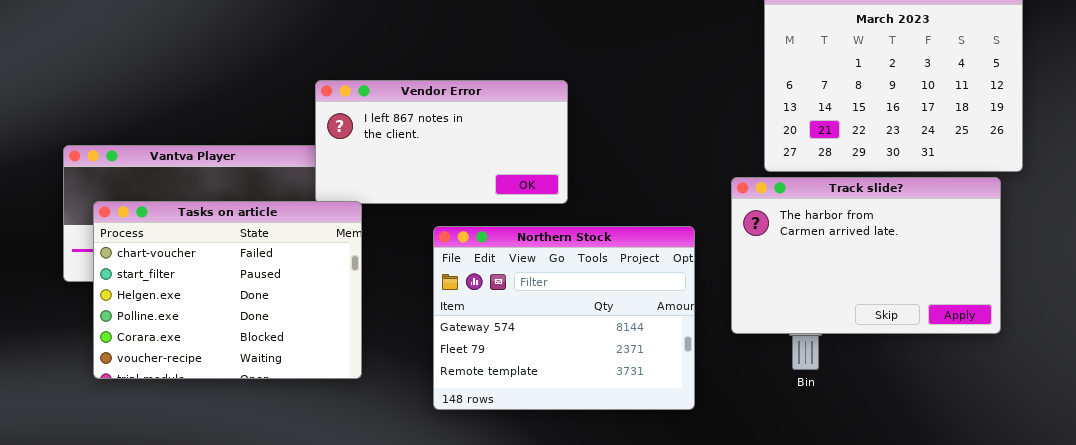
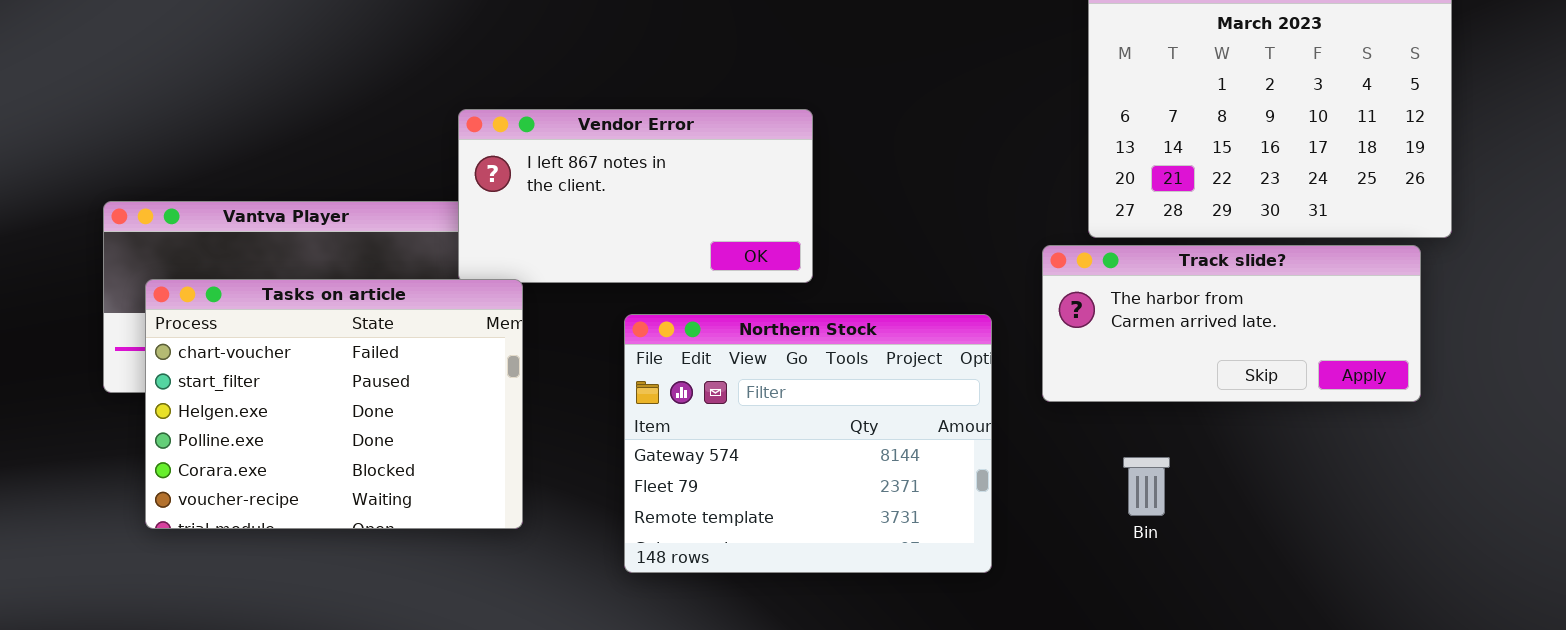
Track slide?: [731,177,1001,334] -> [1042,245,1421,402], resized

